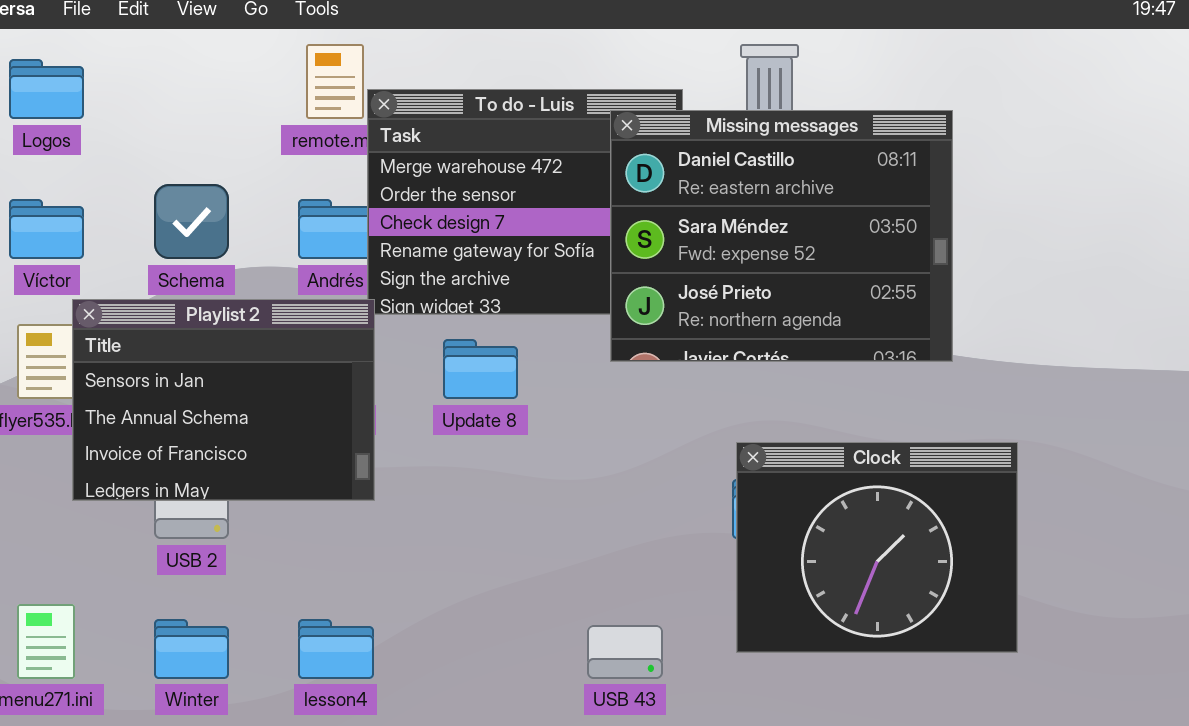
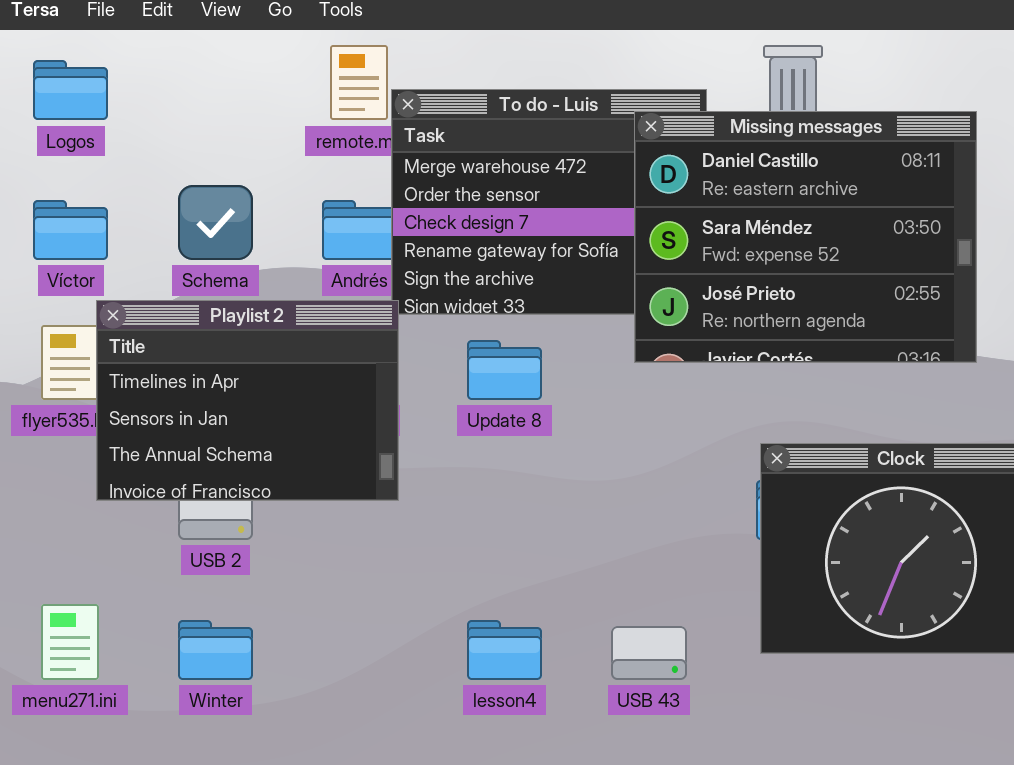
Playlist 2: [72,299,375,501] -> [96,300,399,501], scrolled up 1 row
lesson4: [298,619,374,679] -> [467,620,542,680], moved

